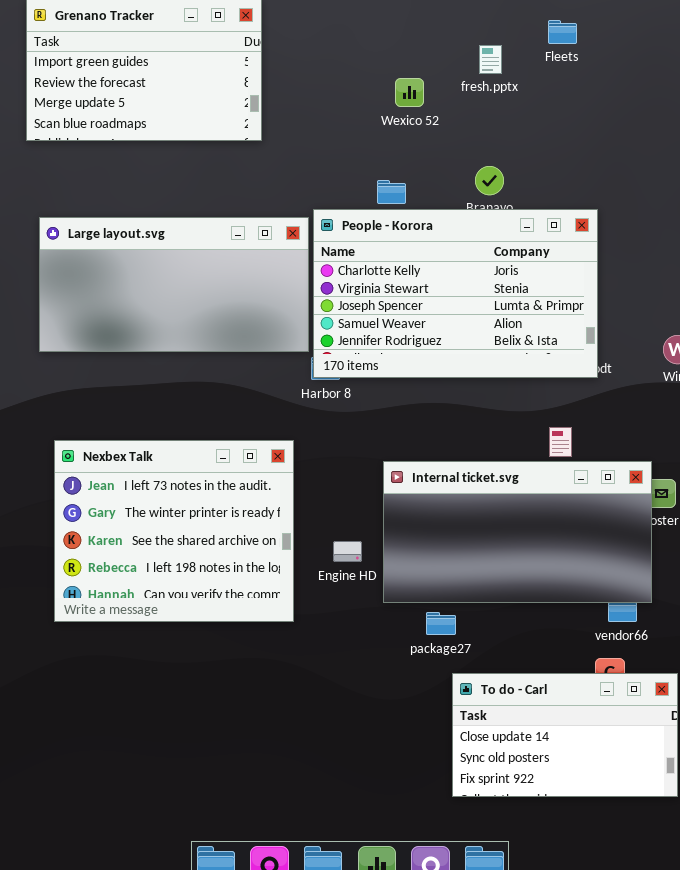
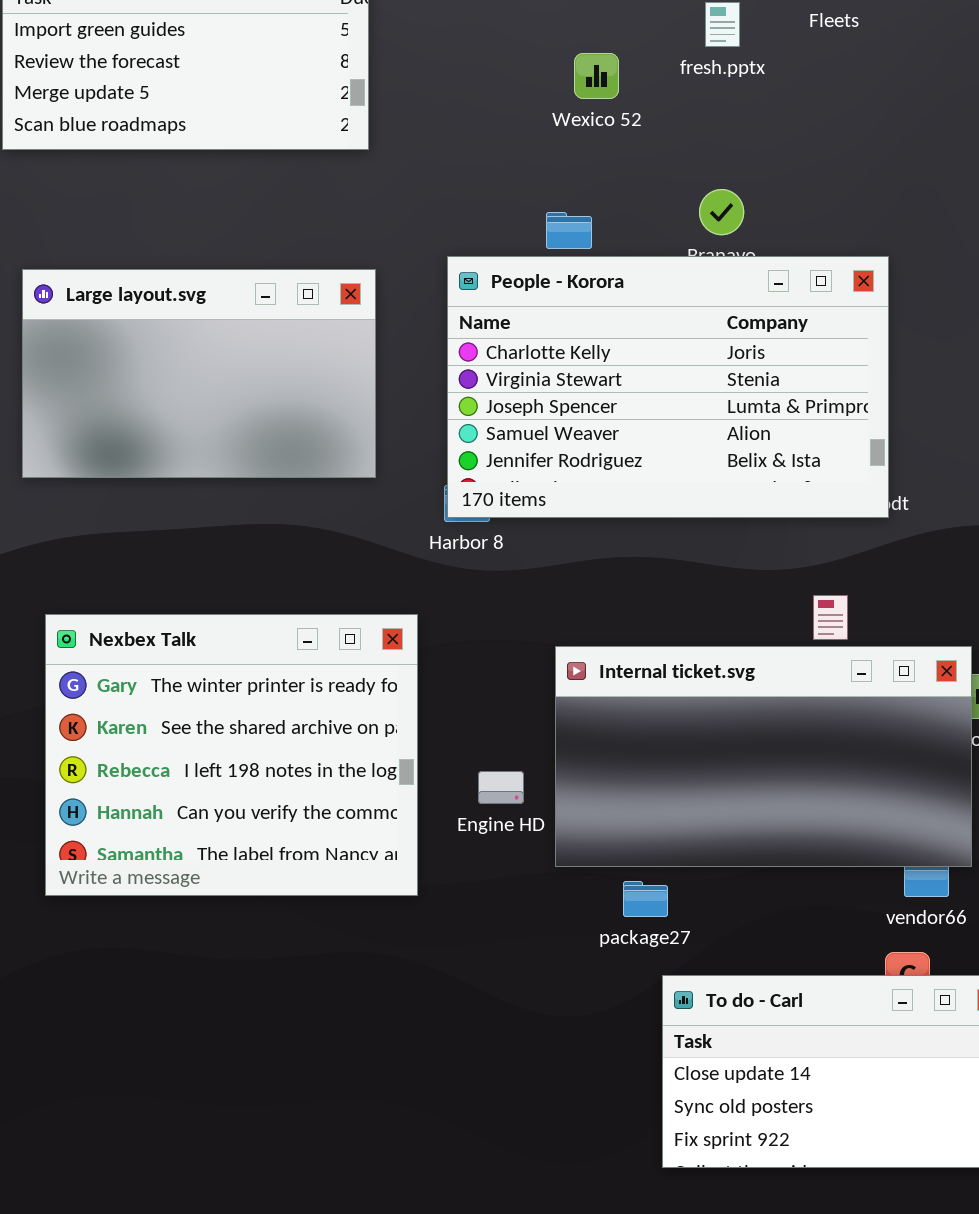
Large layout.svg: [39,217,309,352] -> [22,269,376,478], resized
Nexbex Talk: [54,440,294,622] -> [45,614,418,896], scrolled down 1 row

